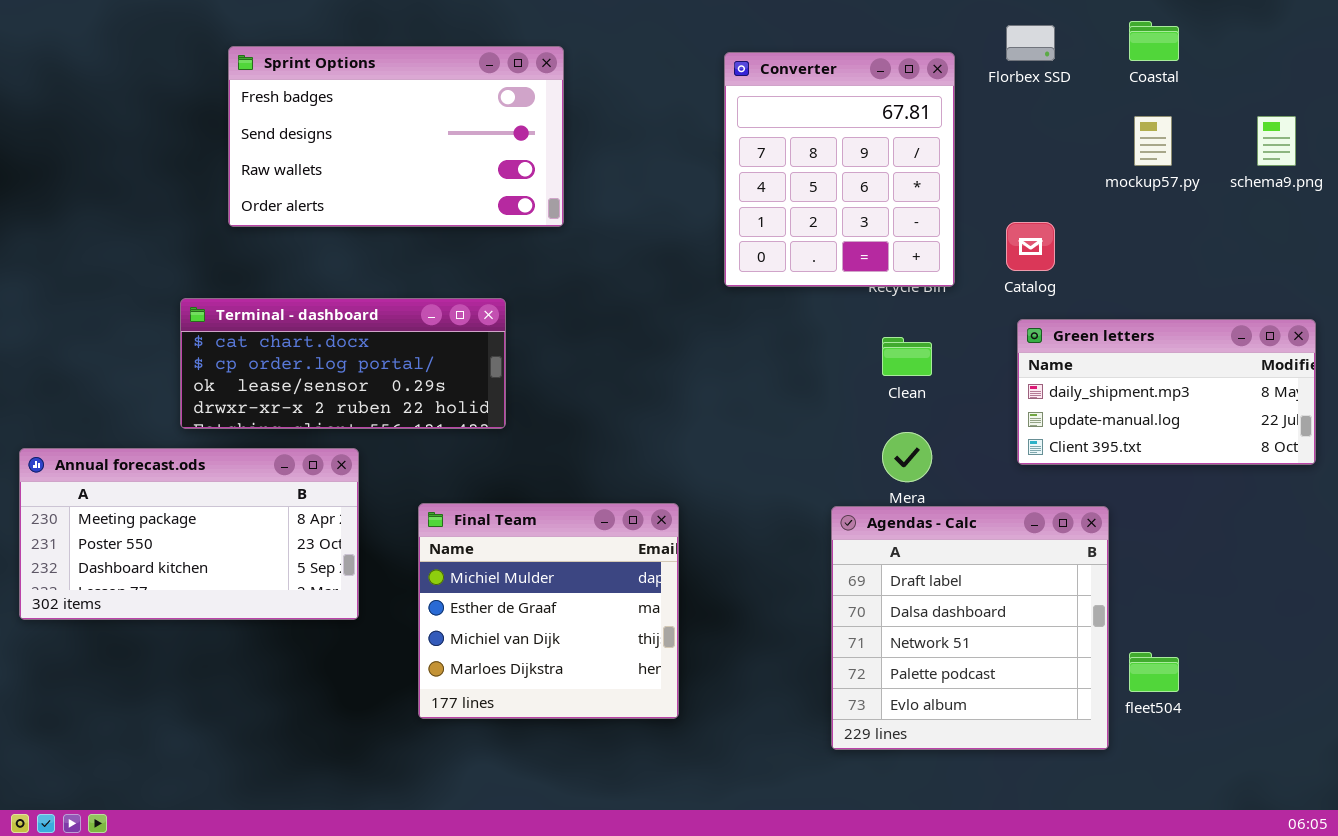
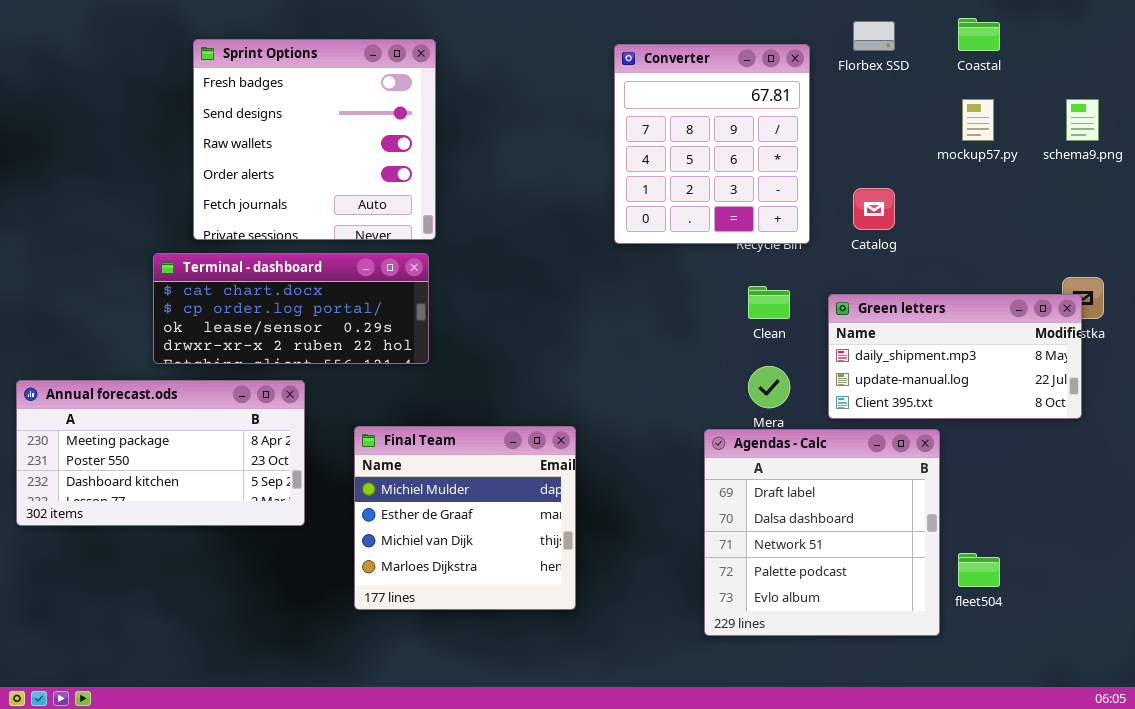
Sprint Options: [228,46,564,227] -> [193,39,436,240], resized
Green letters: [1017,319,1316,465] -> [828,294,1082,419], moved

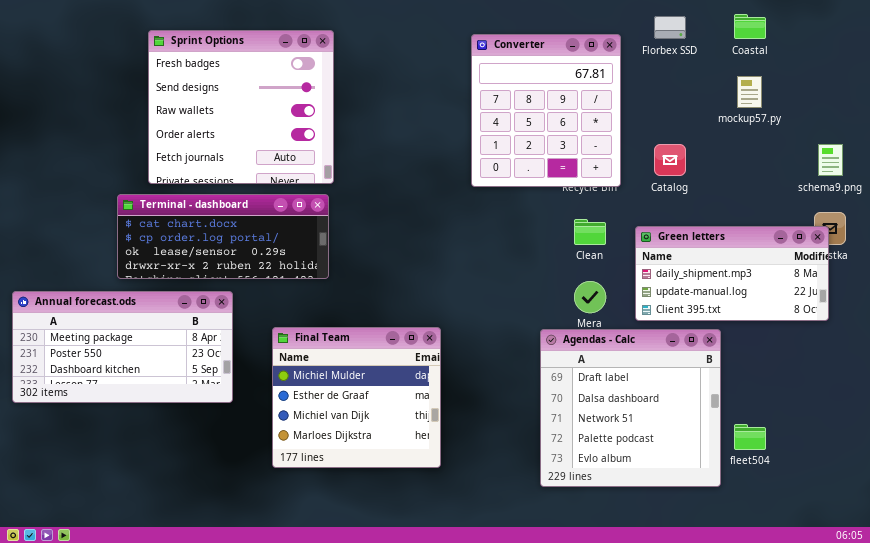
schema9.png: [1066,99,1099,141] -> [818,144,843,176], moved

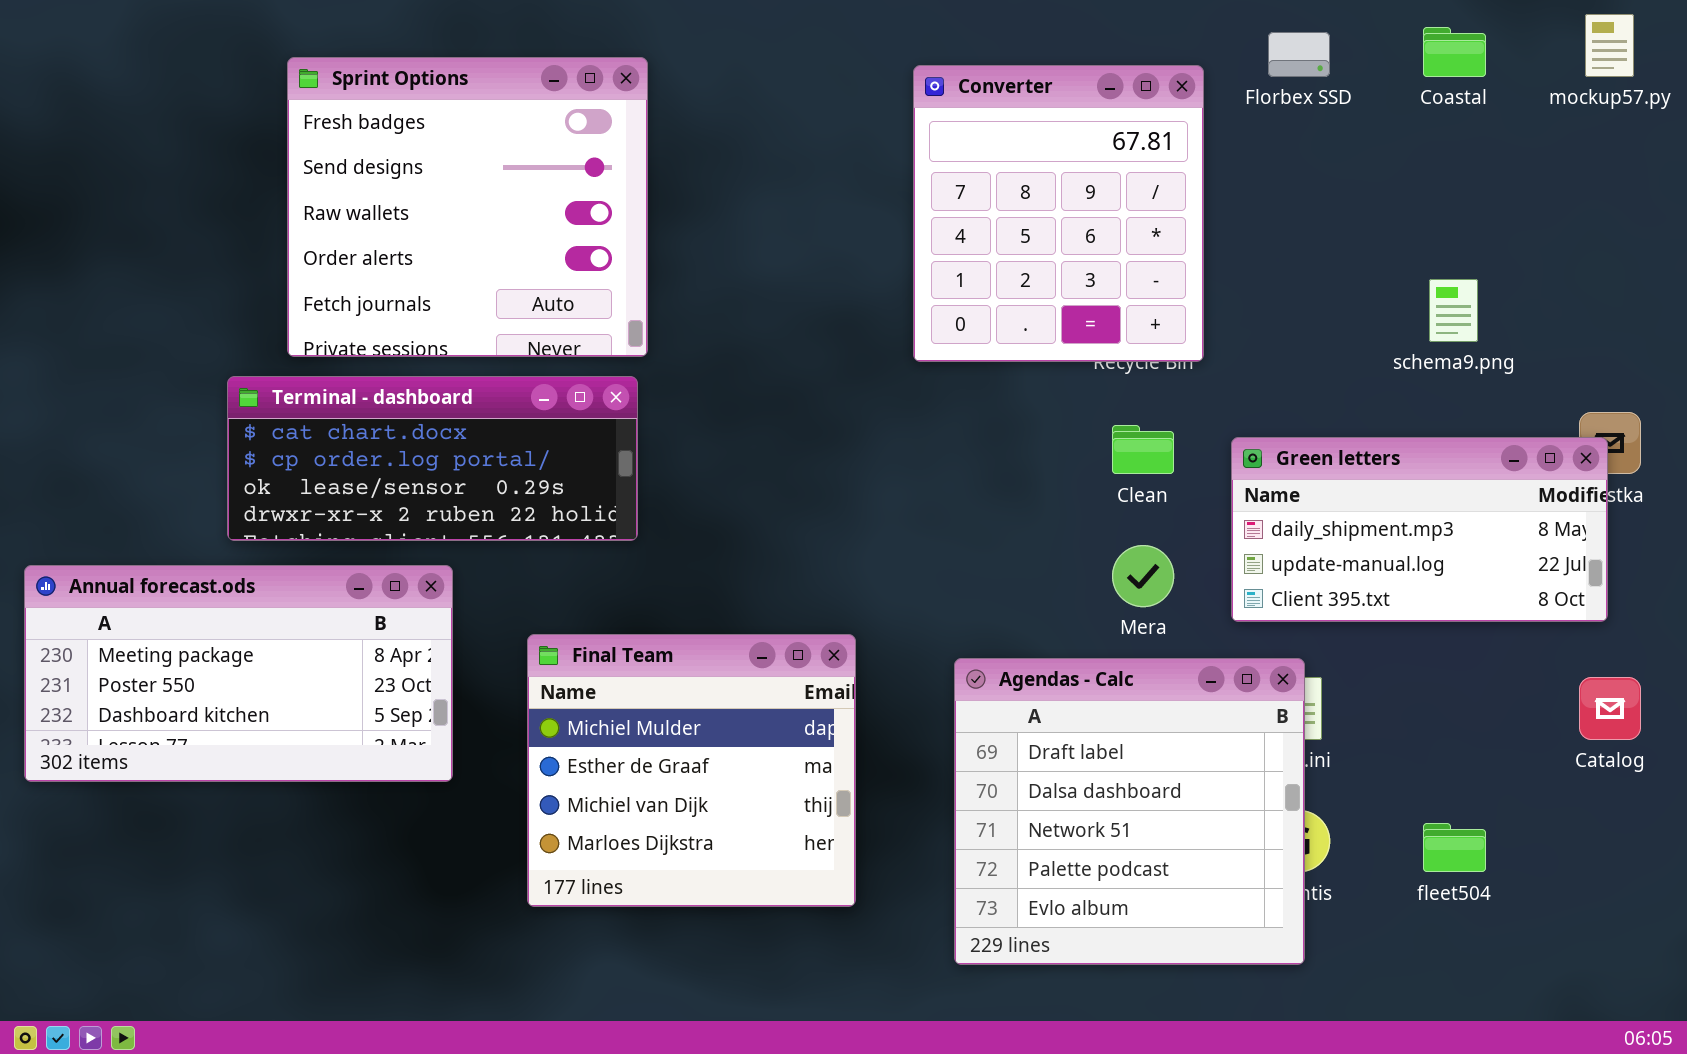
mockup57.py: [737,76,762,108] -> [1585,14,1634,77], moved
Catalog: [654,144,686,176] -> [1579,677,1641,740], moved
schema9.png: [818,144,843,176] -> [1429,279,1478,342], moved
Agendas - Calc: [540,329,721,487] -> [954,658,1305,965], moved

